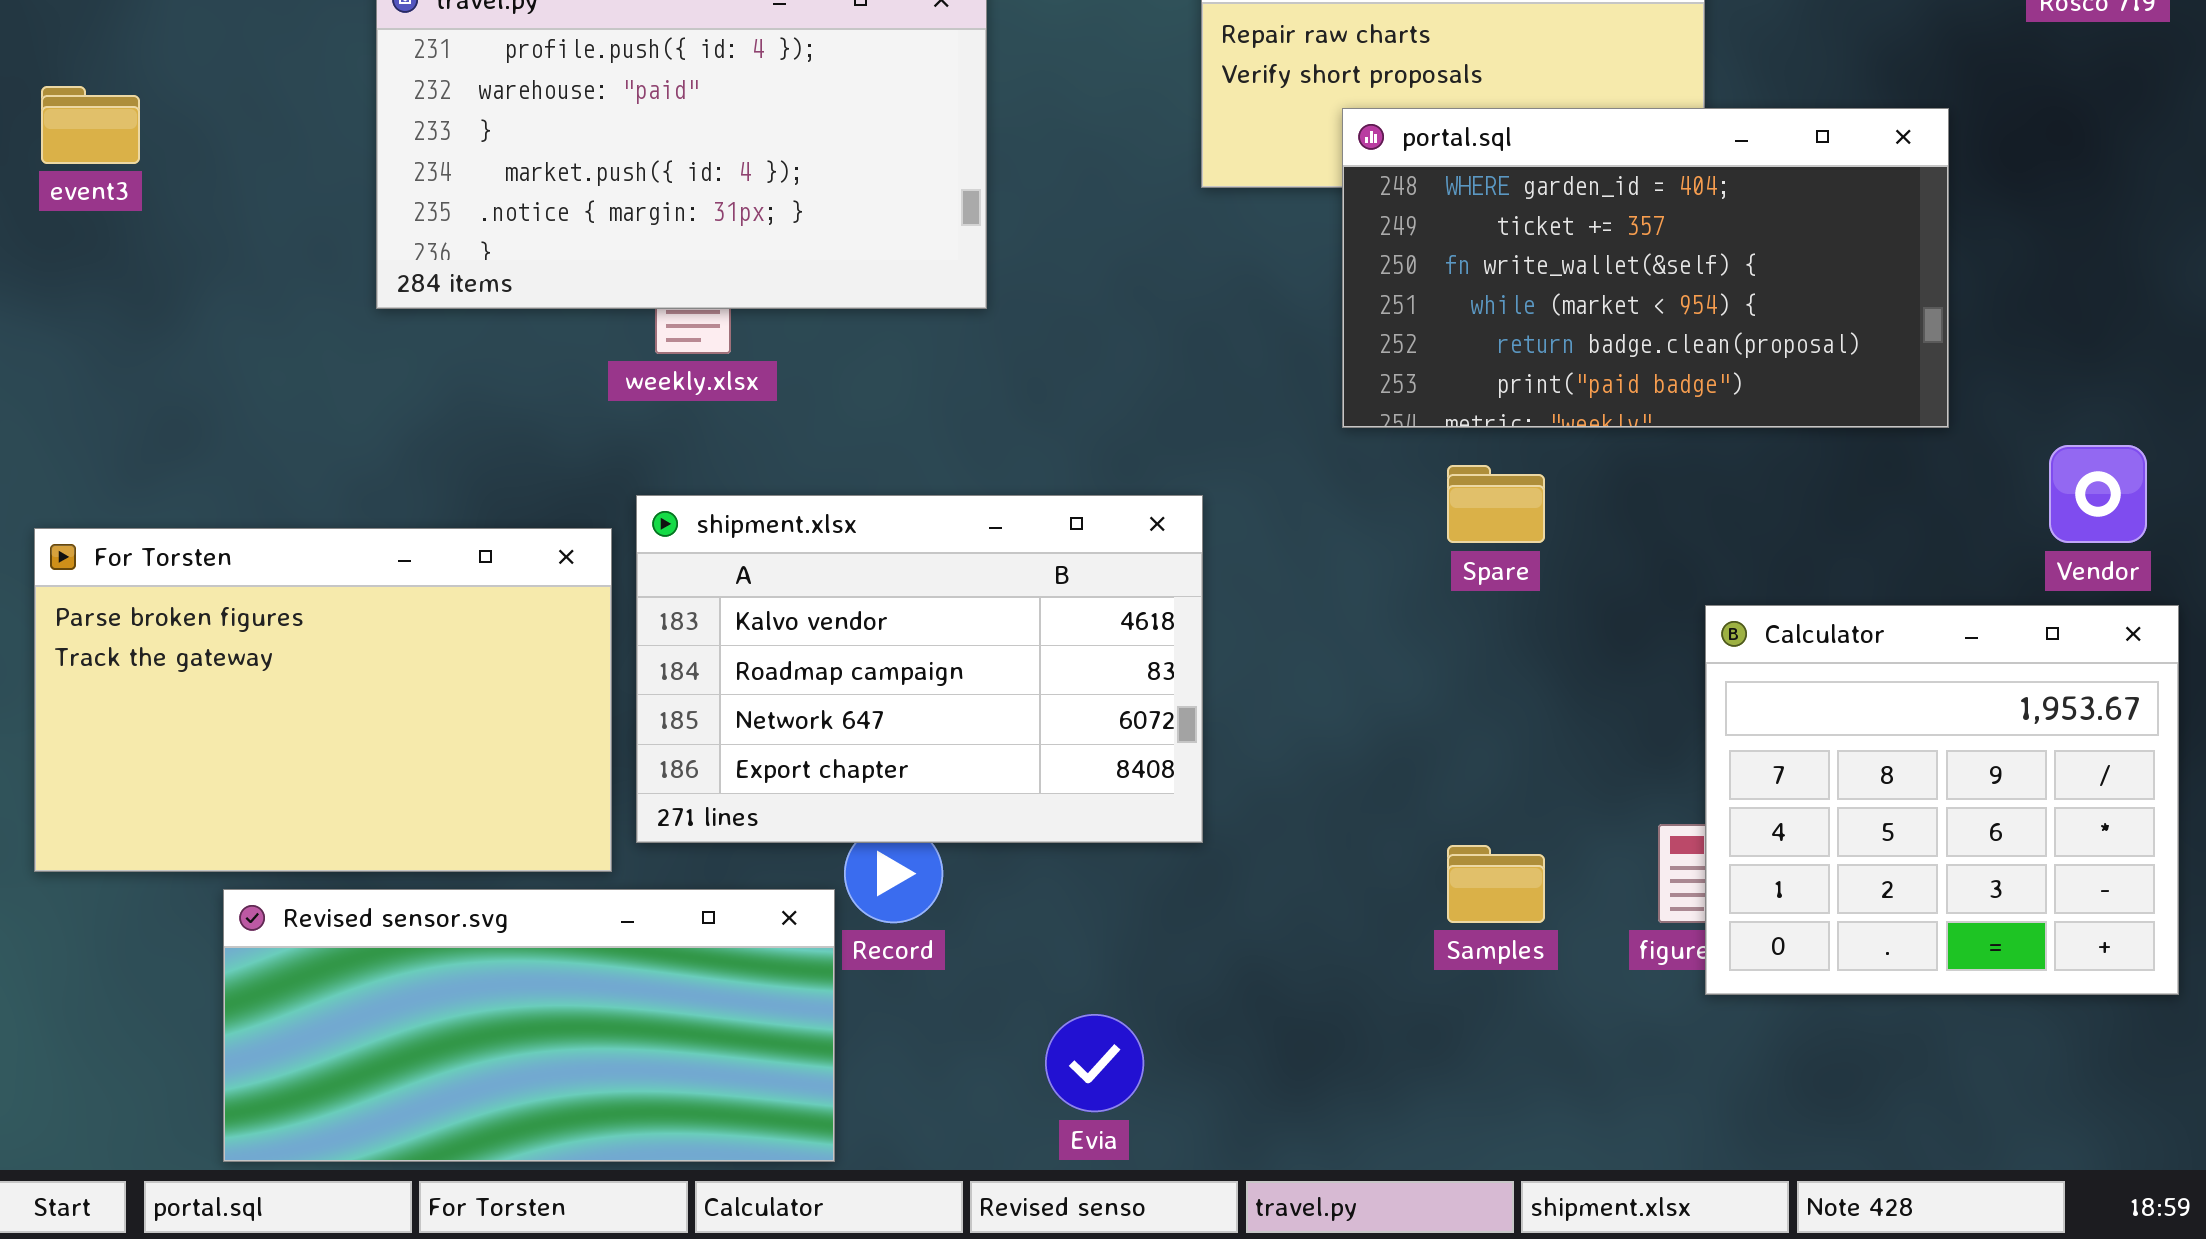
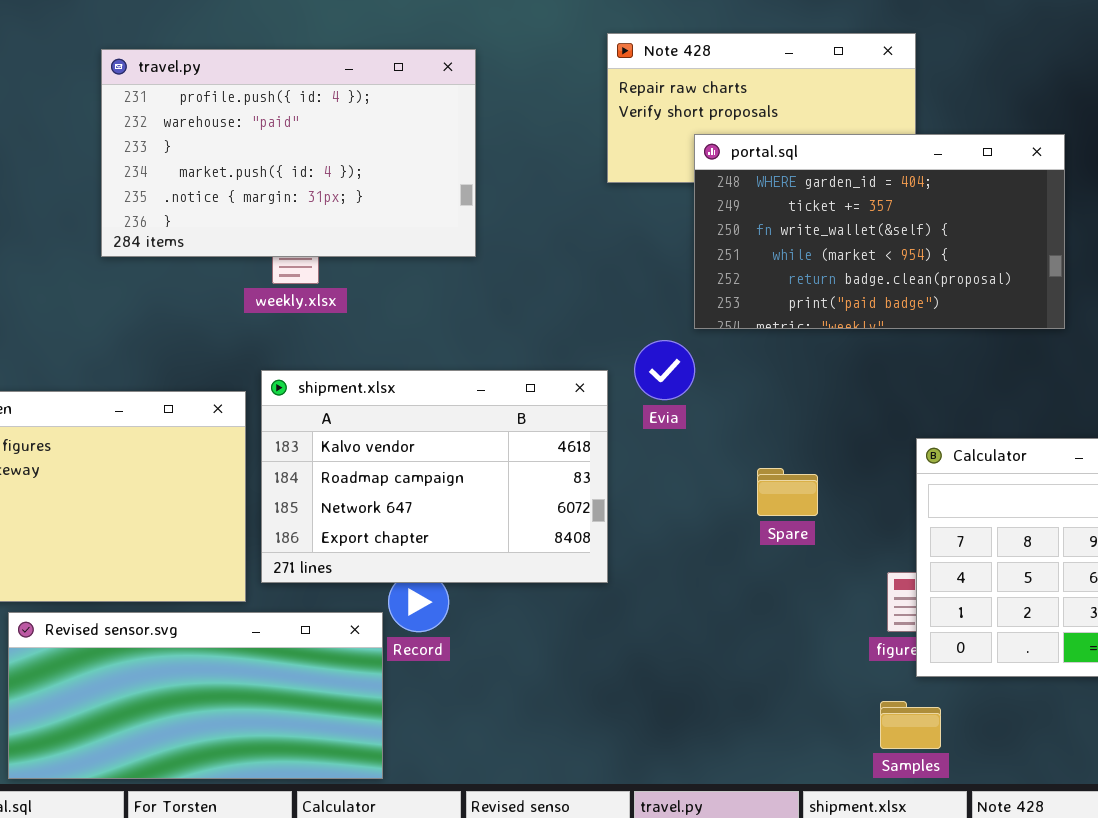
Spare: [1447,465,1545,543] -> [757,468,818,516], moved
Samples: [1447,845,1545,923] -> [880,701,941,749], moved
Evia: [1045,1014,1144,1112] -> [634,340,695,400], moved

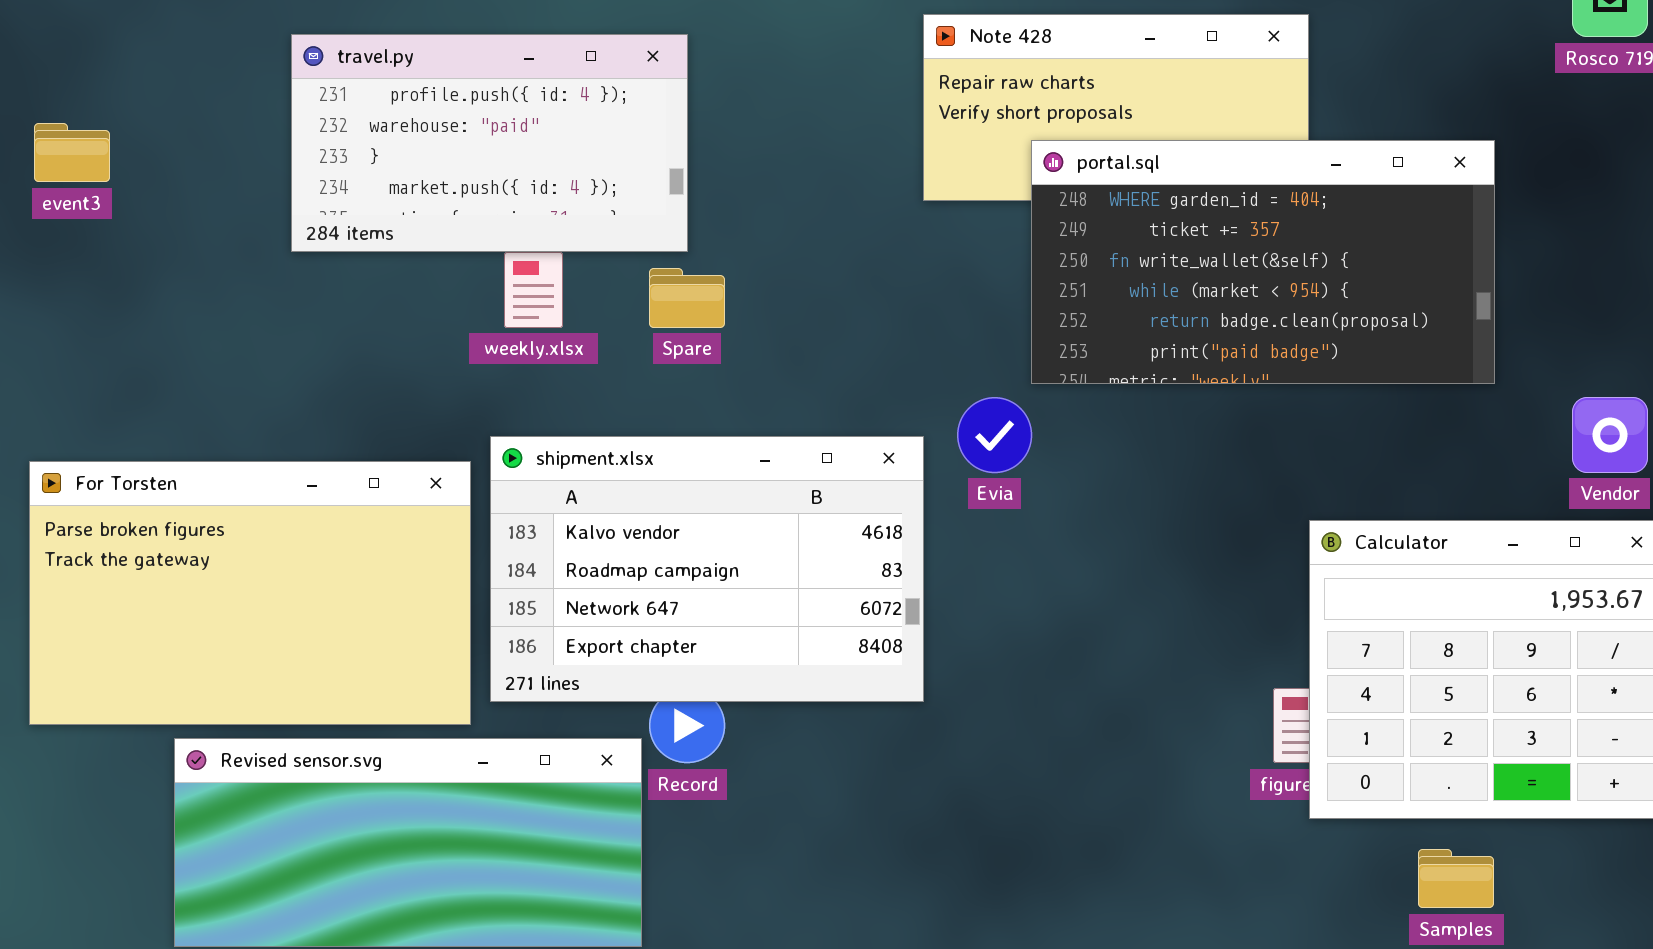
travel.py: [101,49,476,257] -> [291,34,688,252], resized
Spare: [757,468,818,516] -> [649,268,725,328], moved
Samples: [880,701,941,749] -> [1418,849,1494,908], moved

